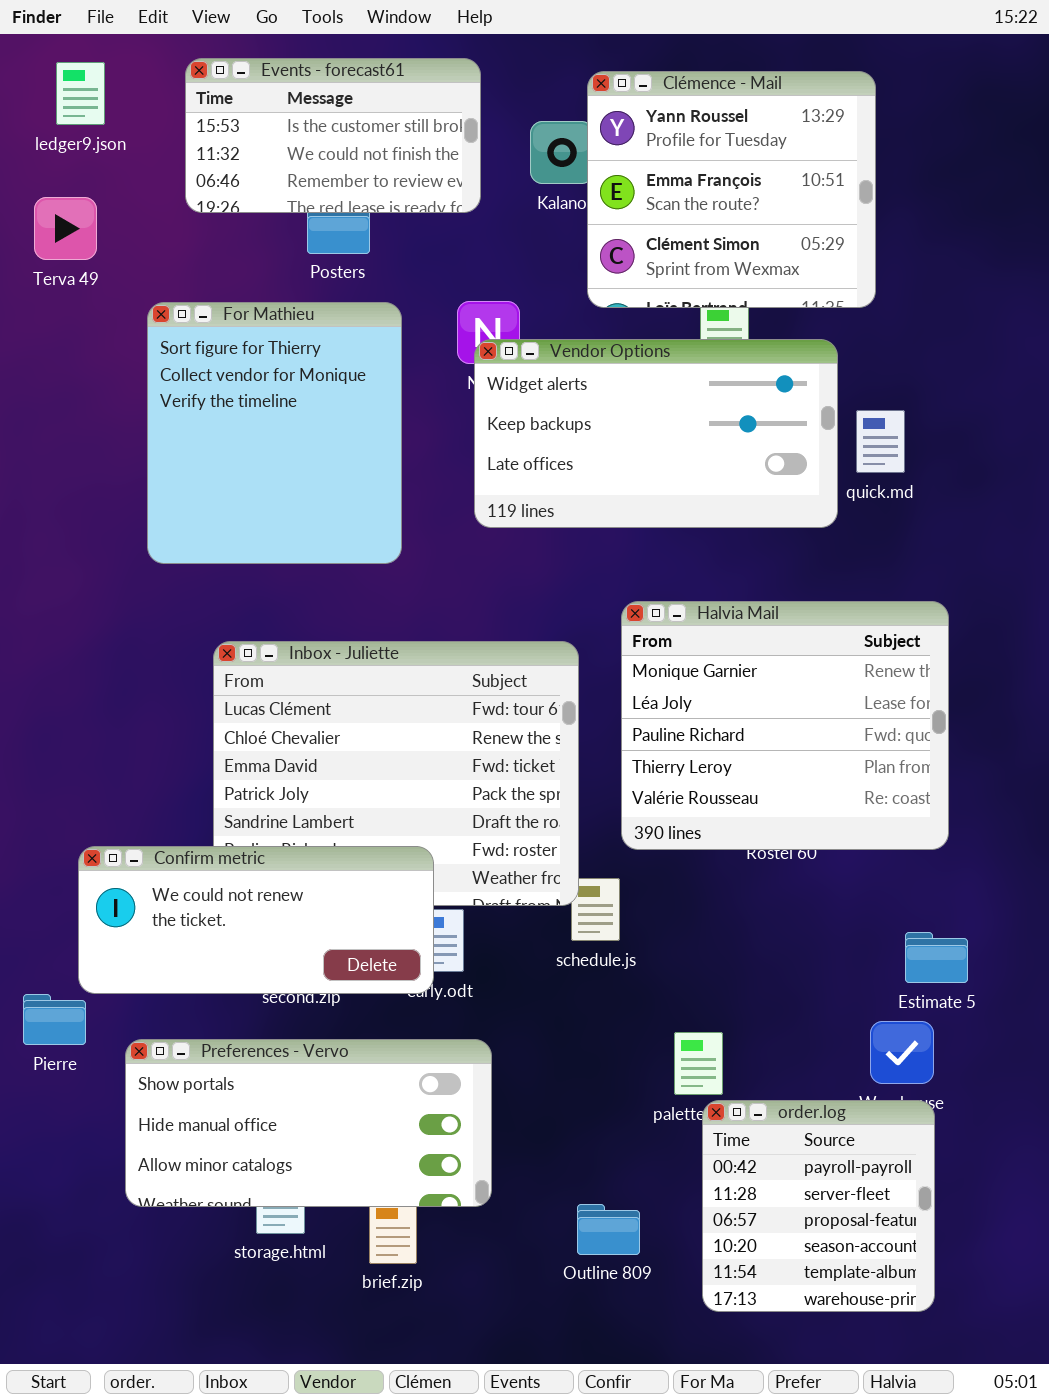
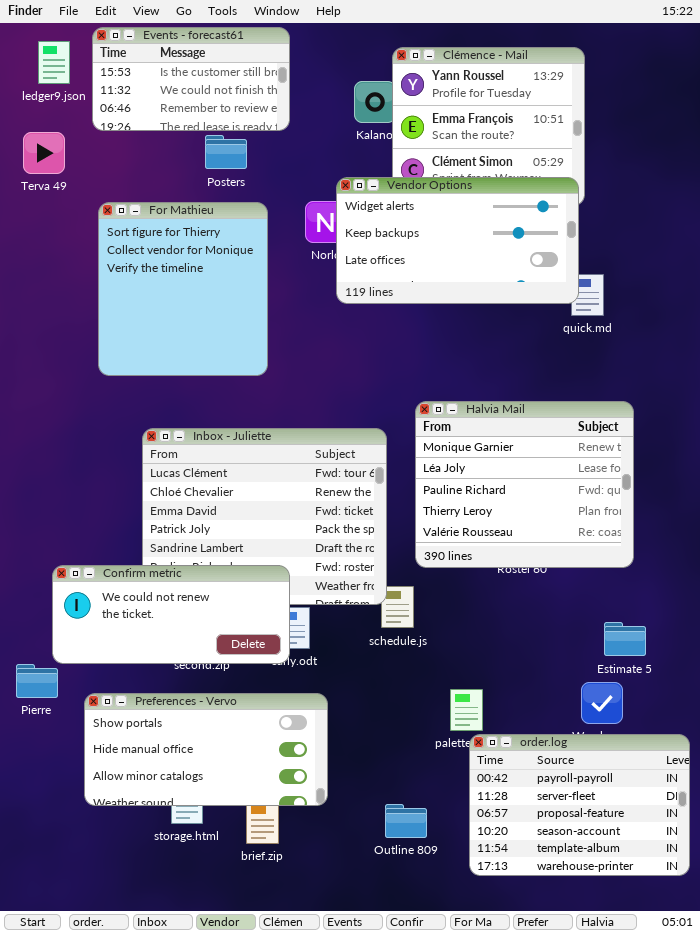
Events - forecast61: [185,58,481,213] -> [92,27,290,131], moved
Vendor Options: [474,339,838,528] -> [336,177,579,304], moved
order.log: [702,1100,935,1312] -> [469,734,690,876], resized

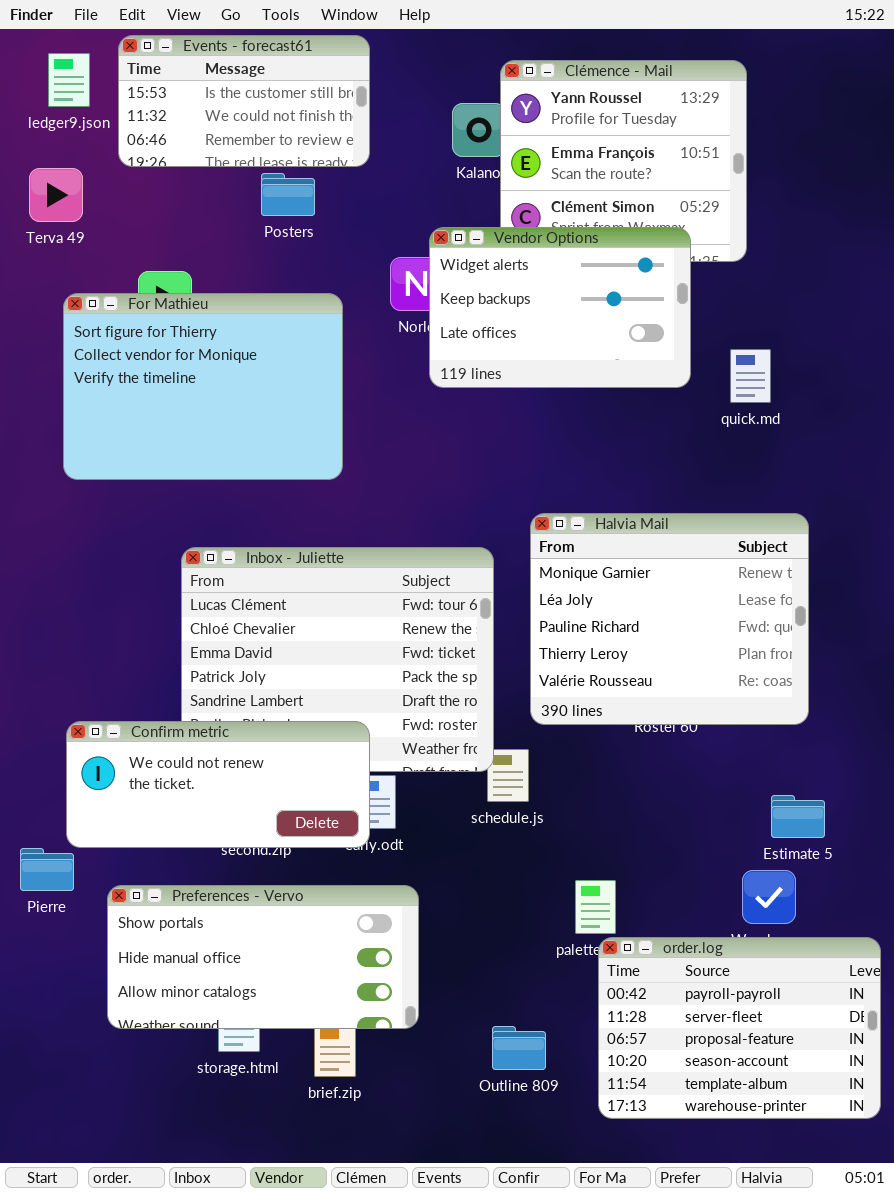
Vendor Options: [336,177,579,304] -> [429,227,691,388], resized
For Mathieu: [98,202,268,376] -> [63,293,343,480], resized

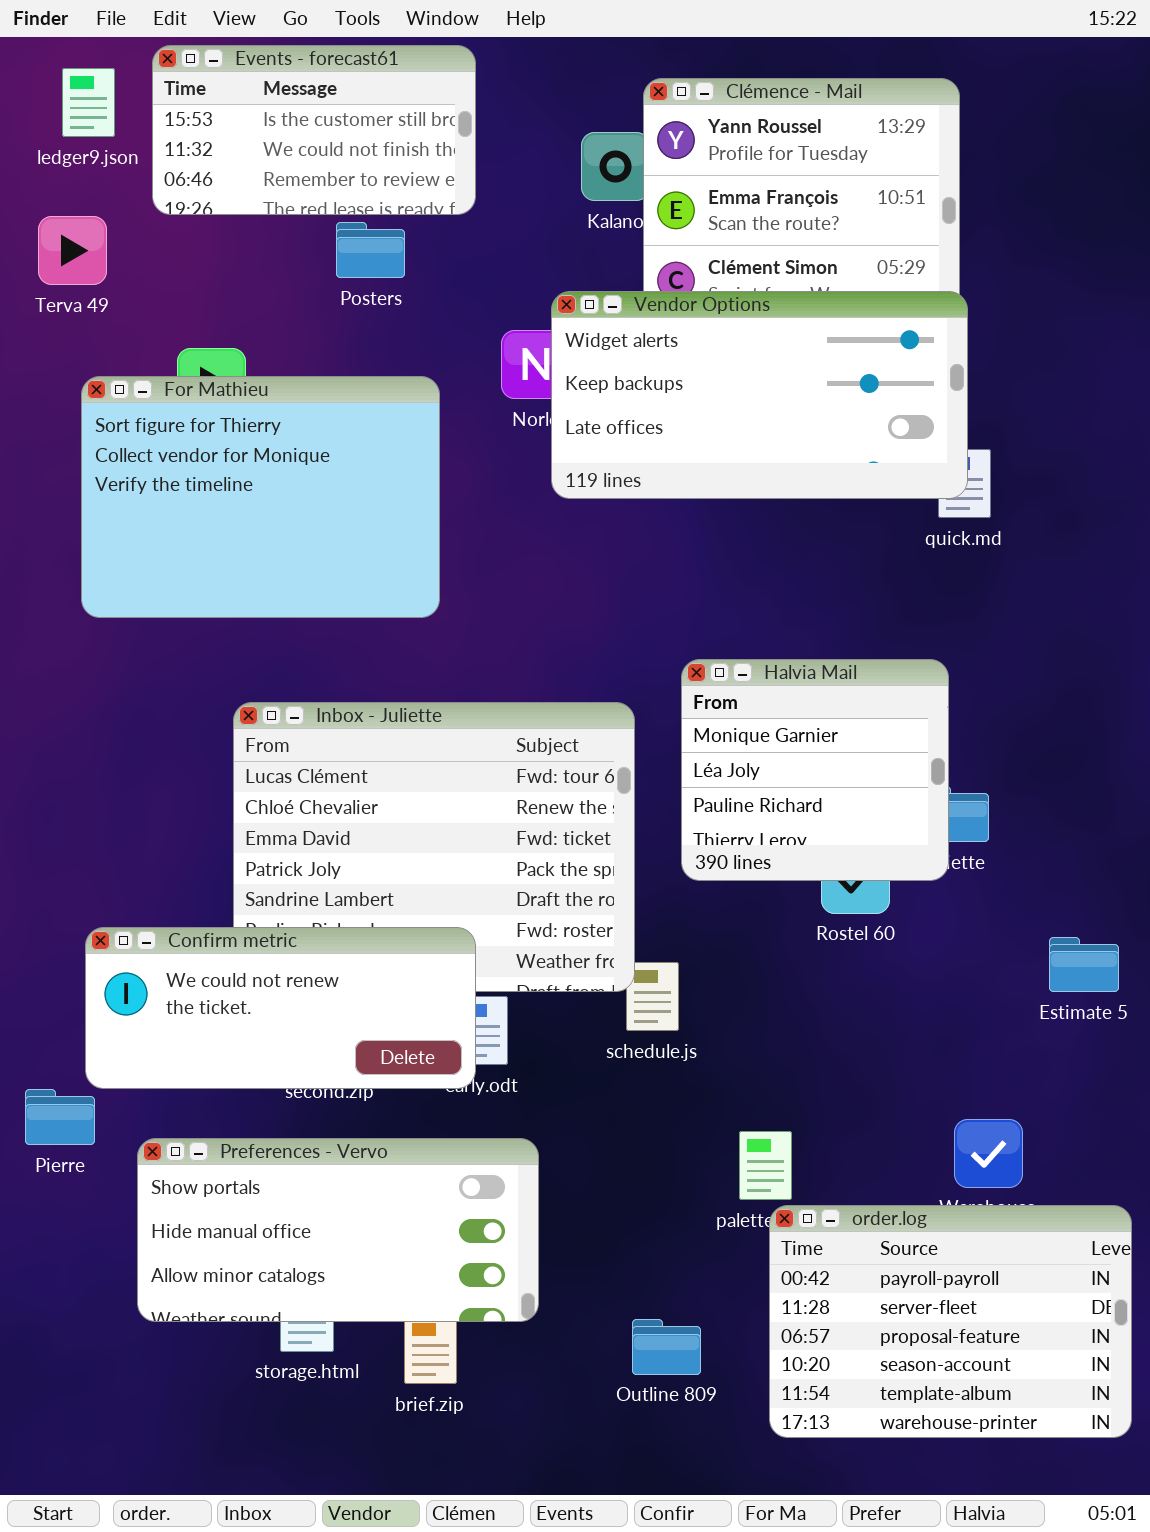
Vendor Options: [429,227,691,388] -> [551,291,968,499], resized
Halvia Mail: [530,513,809,725] -> [681,659,949,881], resized
Estimate 5: [771,795,825,838] -> [1049,937,1119,992], moved

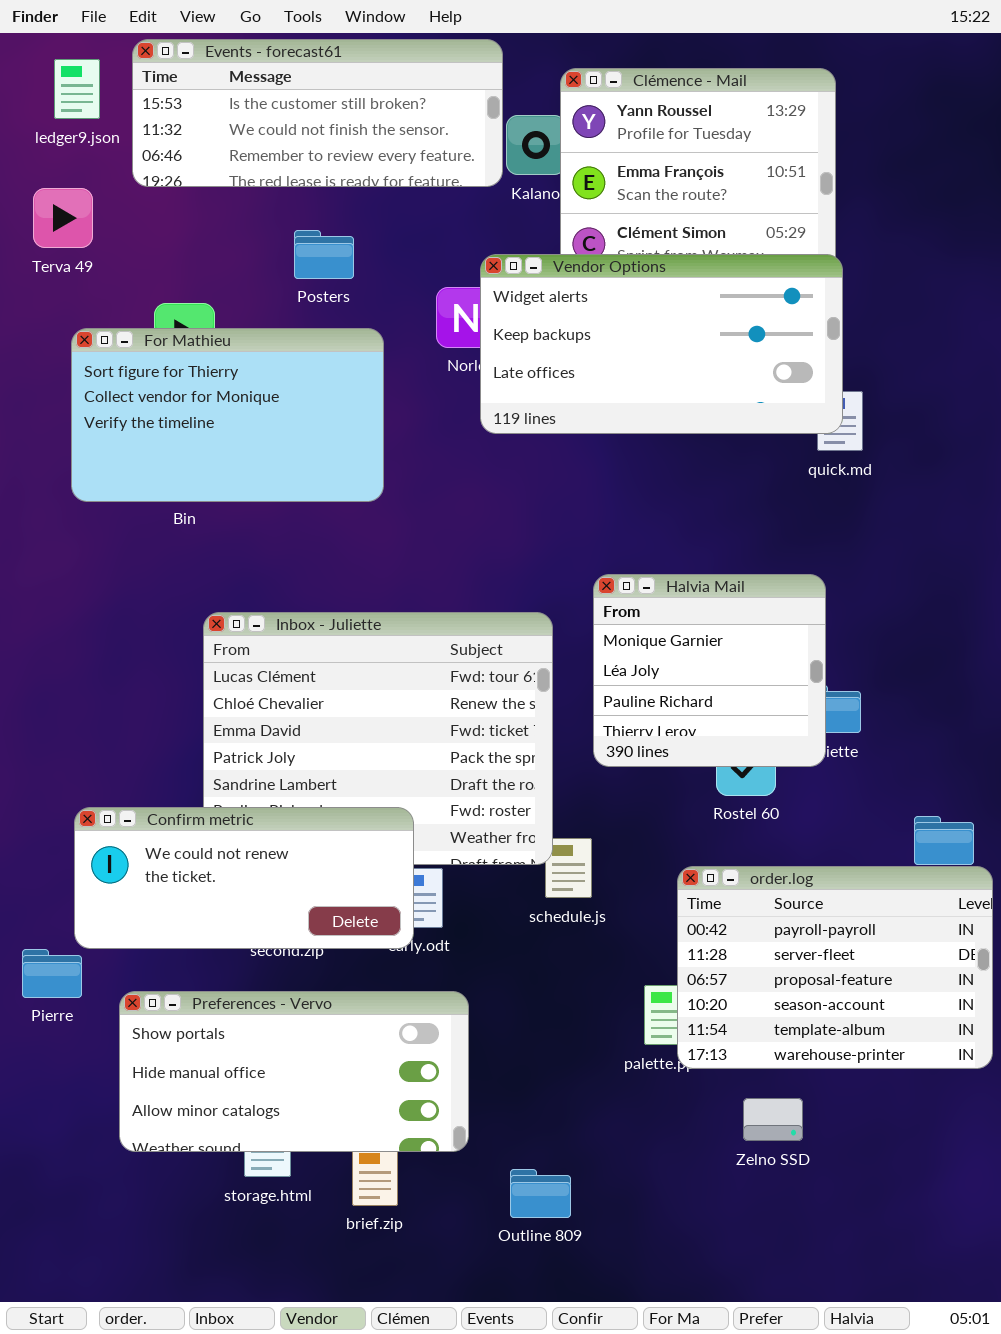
Events - forecast61: [152,45,476,215] -> [132,39,503,187], resized
Posters: [336,222,405,278] -> [294,230,354,279], moved
For Mathieu: [81,376,440,618] -> [71,328,384,502], resized
order.log: [769,1205,1132,1438] -> [677,866,993,1069], moved
Outline 809: [632,1319,701,1375] -> [510,1169,571,1218], moved

